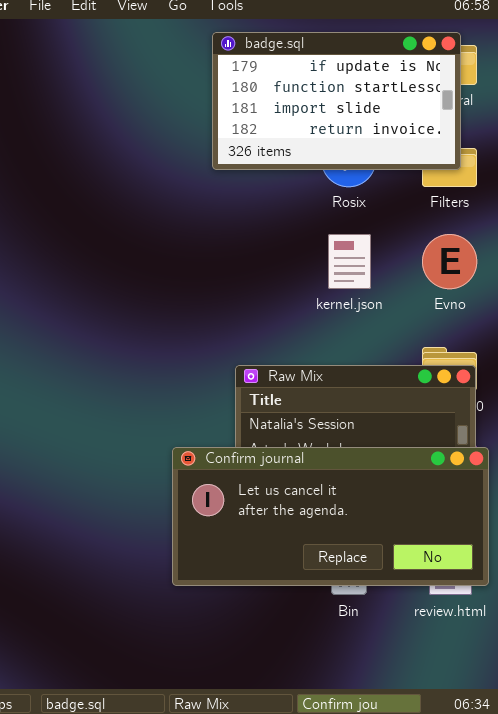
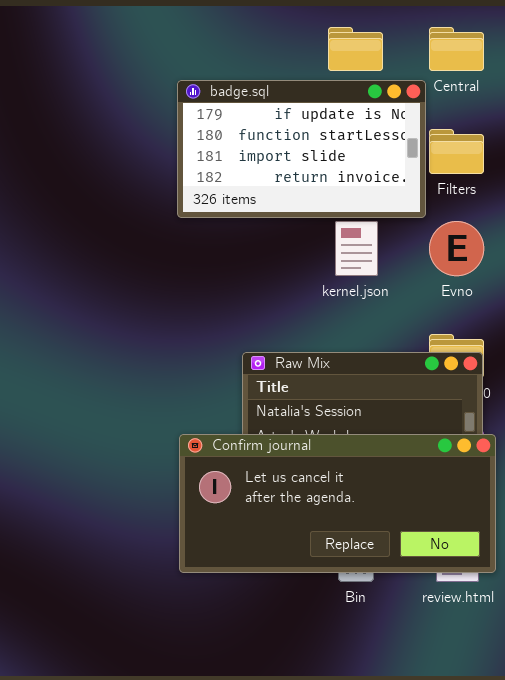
badge.sql: [212,32,461,170] -> [177,80,426,218], moved

